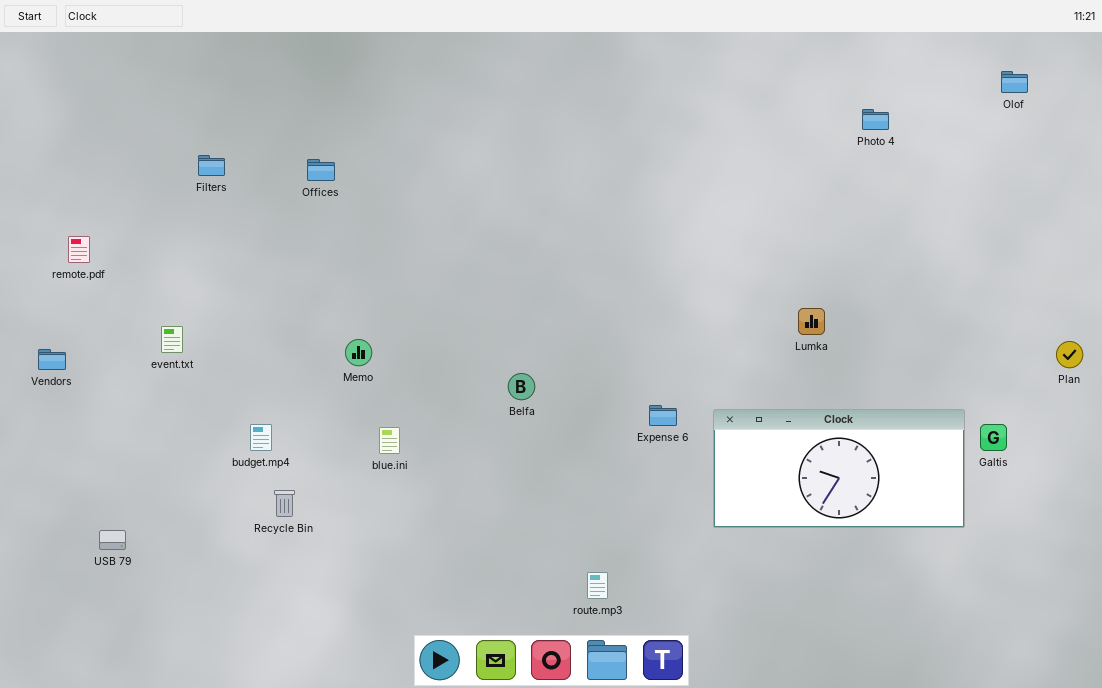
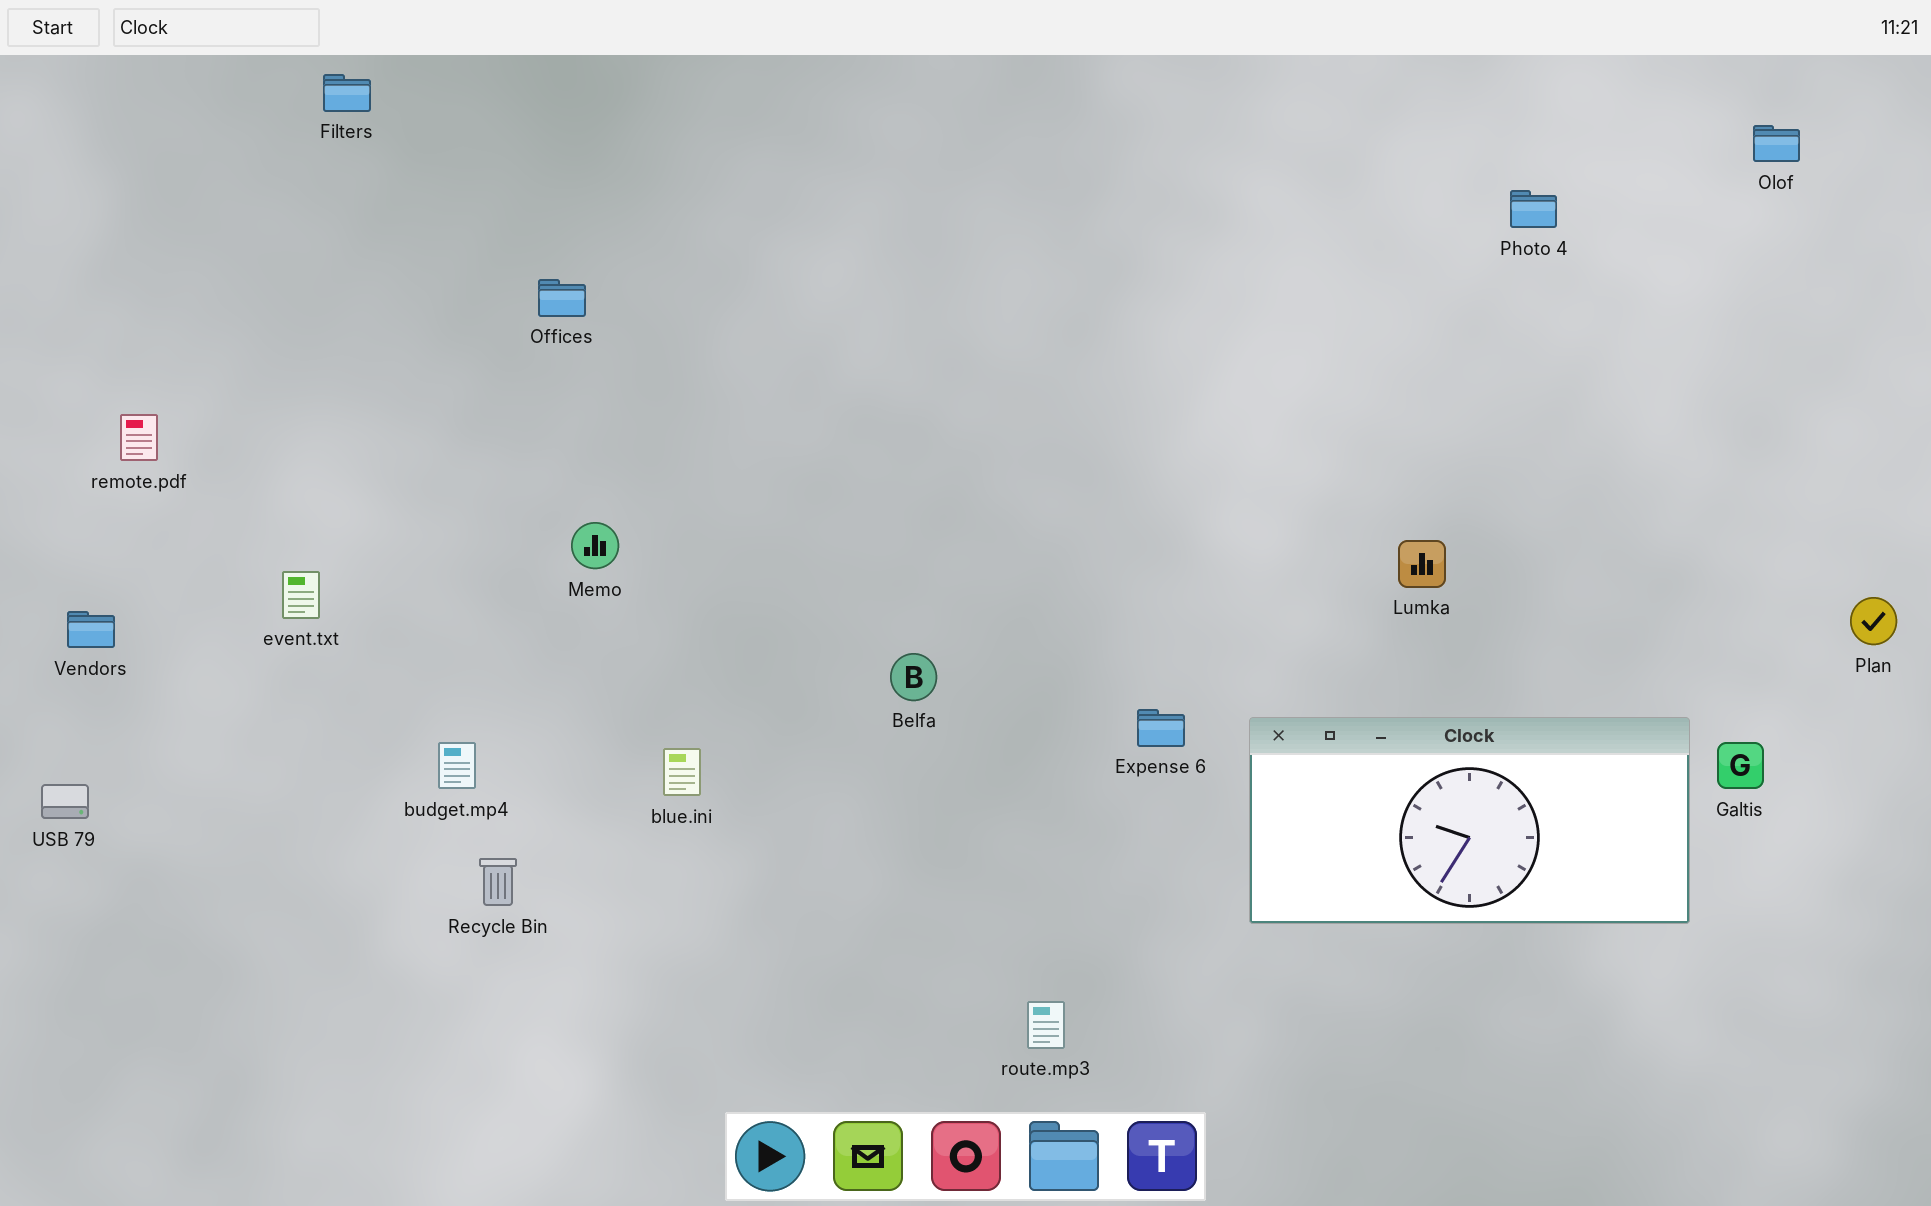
Filters: [198,155,225,176] -> [323,74,371,112], moved
Memo: [345,339,372,366] -> [571,522,619,569], moved
USB 79: [99,530,126,550] -> [41,784,89,819], moved

